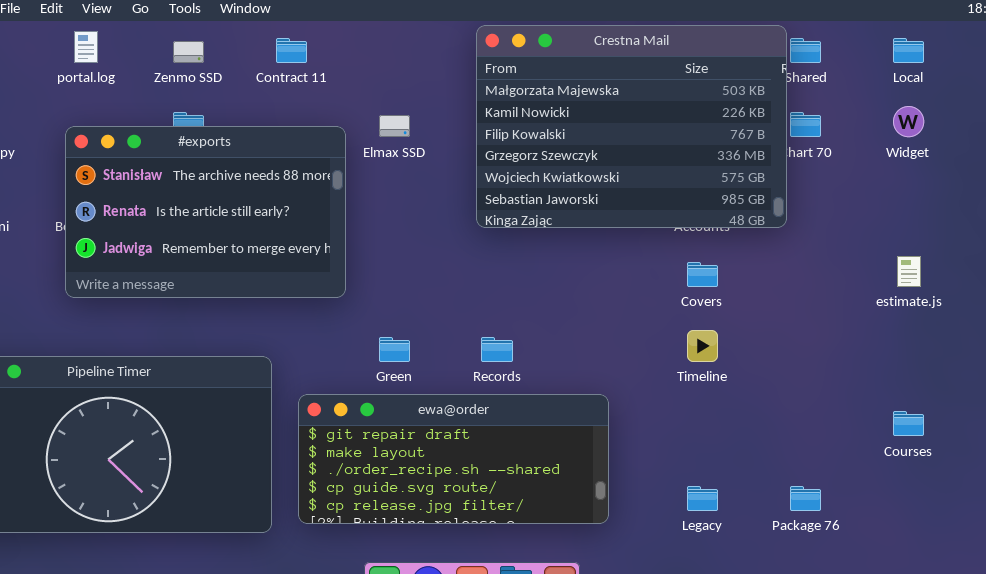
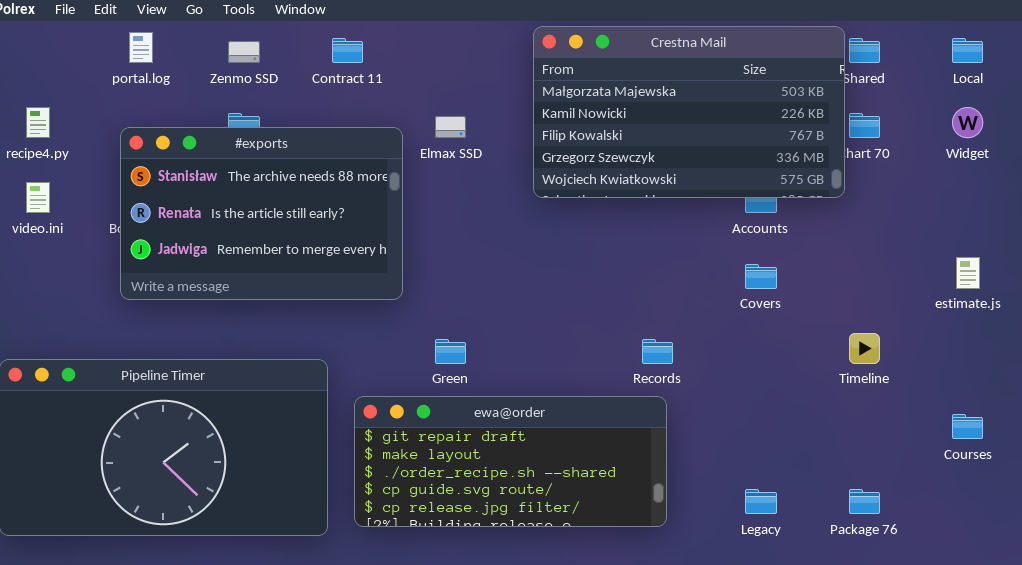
Crestna Mail: [476,25,787,228] -> [533,26,845,198], resized
Timeline: [687,330,718,362] -> [849,333,880,364], moved
Records: [481,337,513,362] -> [642,339,673,364], moved

